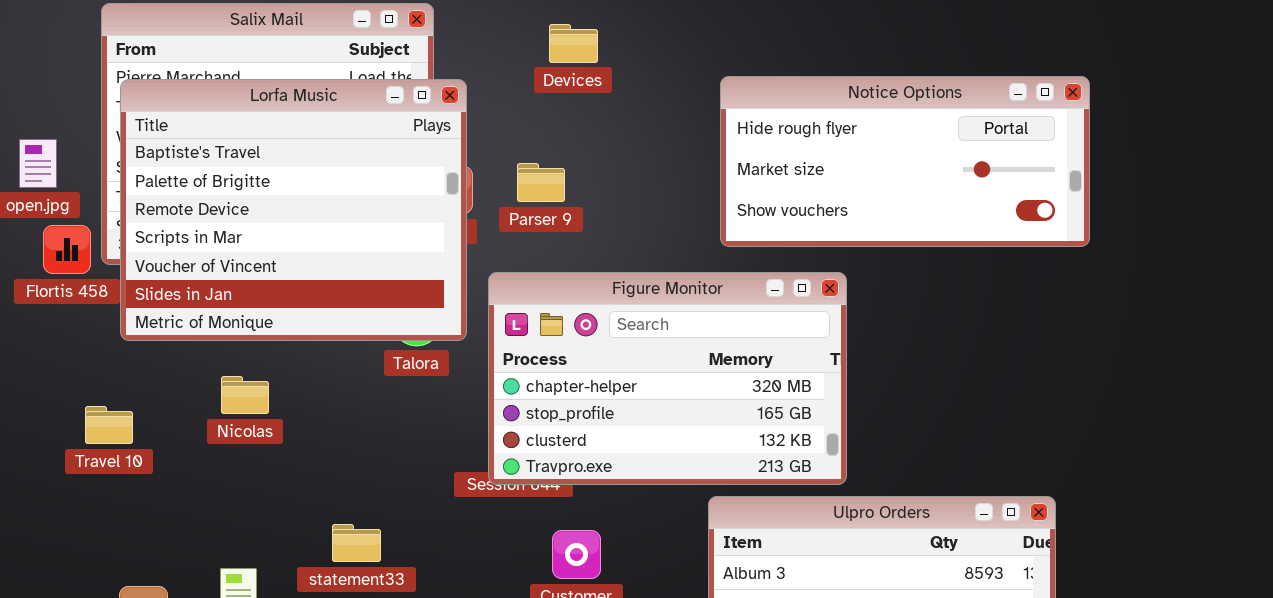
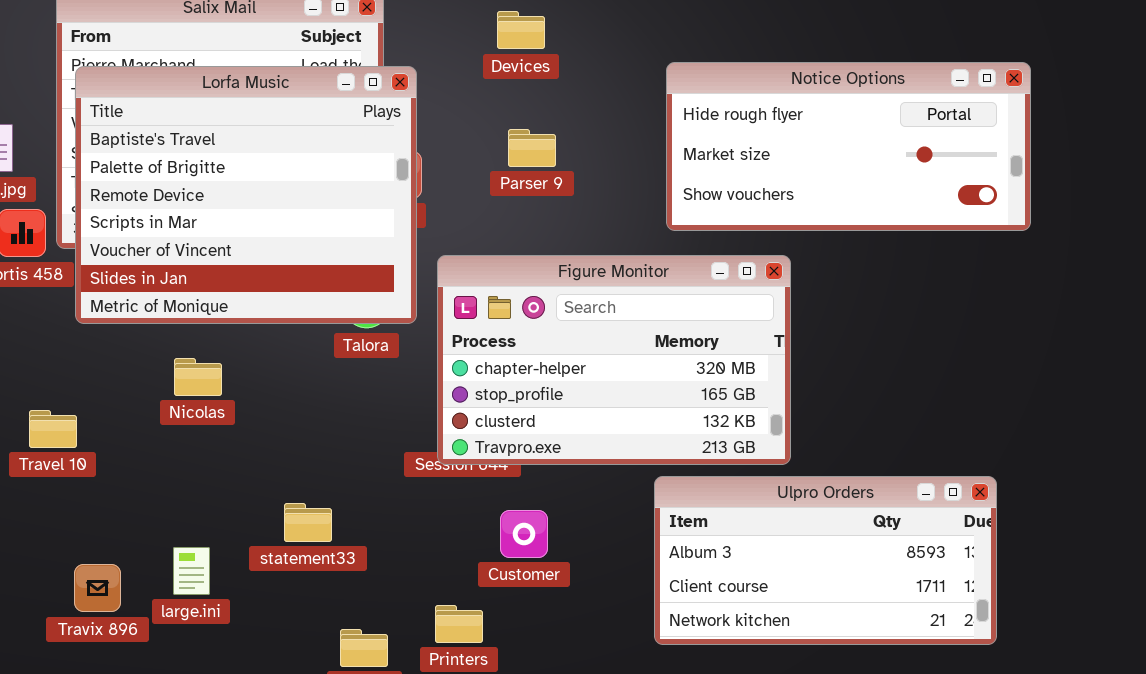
Parser 9: [517,163,565,202] -> [508,129,556,167], moved
Travel 10: [85,406,133,444] -> [29,410,77,448], moved

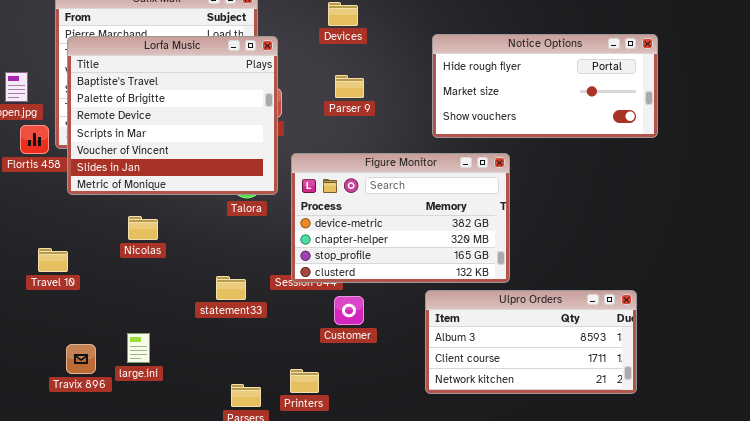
Figure Monitor: [437,255,791,465] -> [291,153,510,283], scrolled up 1 row
statement33: [284,503,332,542] -> [216,276,246,300], moved
Customer: [500,510,548,558] -> [334,296,364,325], moved

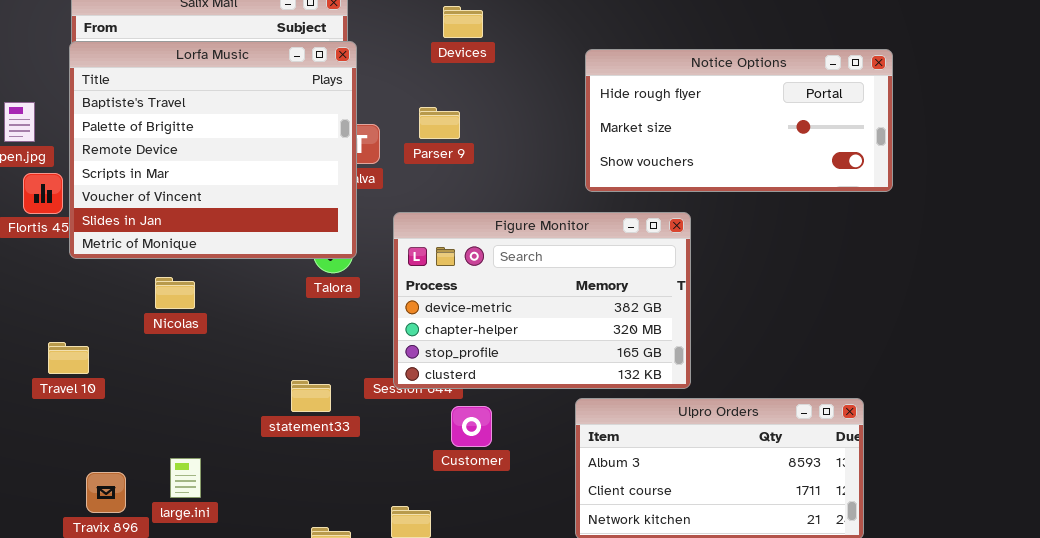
Lorfa Music: [67,36,278,195] -> [69,41,357,259], moved
Parser 9: [335,75,364,98] -> [419,107,460,139], moved
Nicolas: [128,216,158,240] -> [155,277,195,309], moved

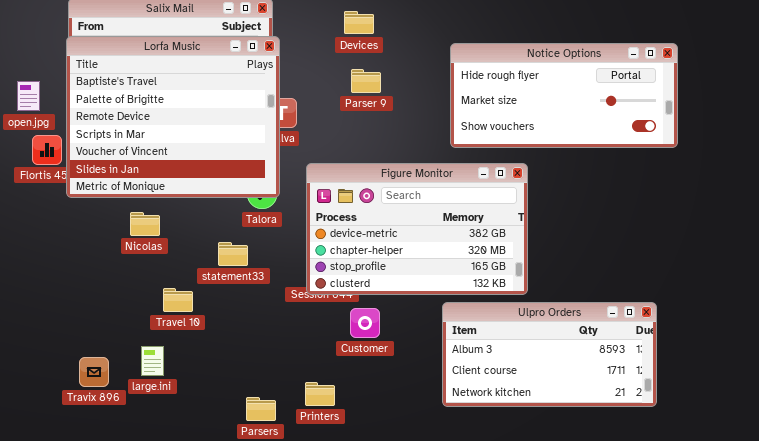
Parser 9: [419,107,460,139] -> [351,69,381,93], moved
Travel 10: [48,342,89,374] -> [163,288,193,312], moved
statement33: [291,380,331,412] -> [218,242,248,266], moved

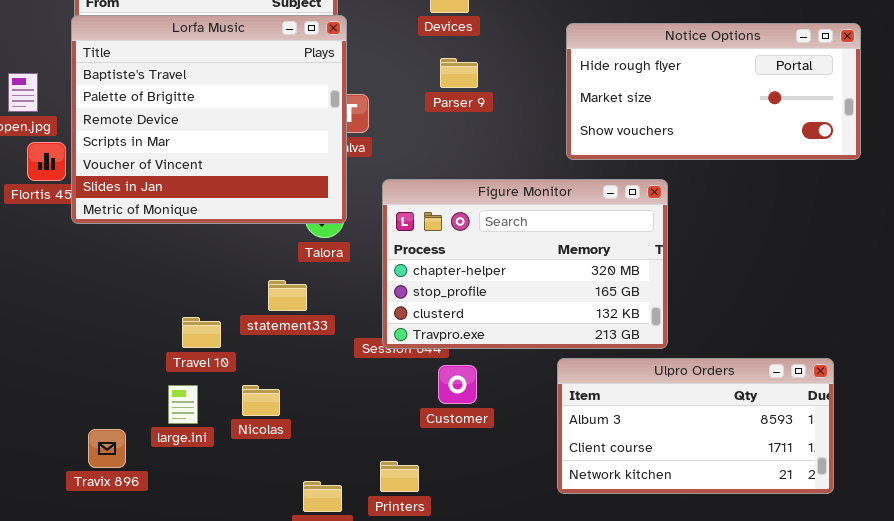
Figure Monitor: [306,163,528,295] -> [382,179,668,349], scrolled down 1 row
Nicolas: [130,212,160,236] -> [242,385,280,416], moved
Travel 10: [163,288,193,312] -> [182,317,221,348], moved
large.ini: [141,346,164,376] -> [168,385,198,424], moved

